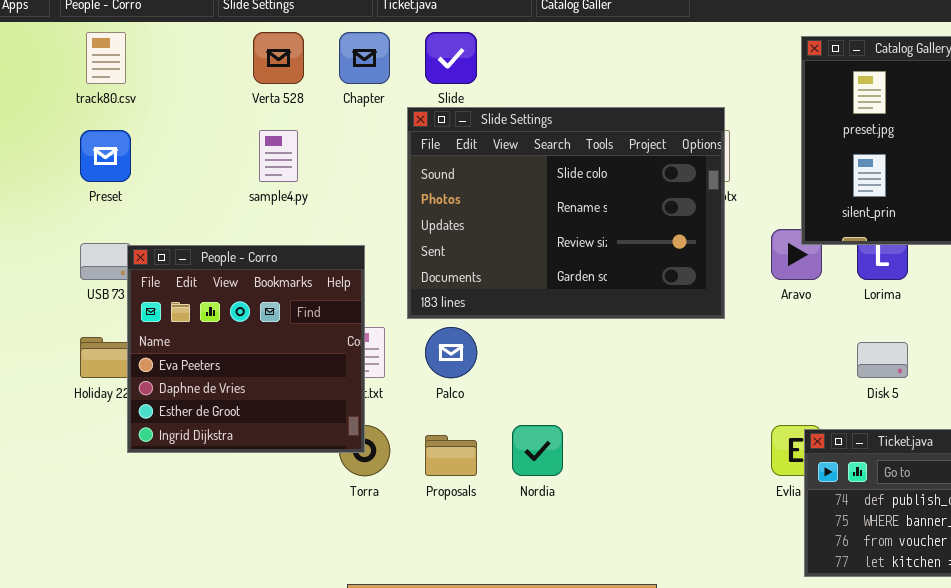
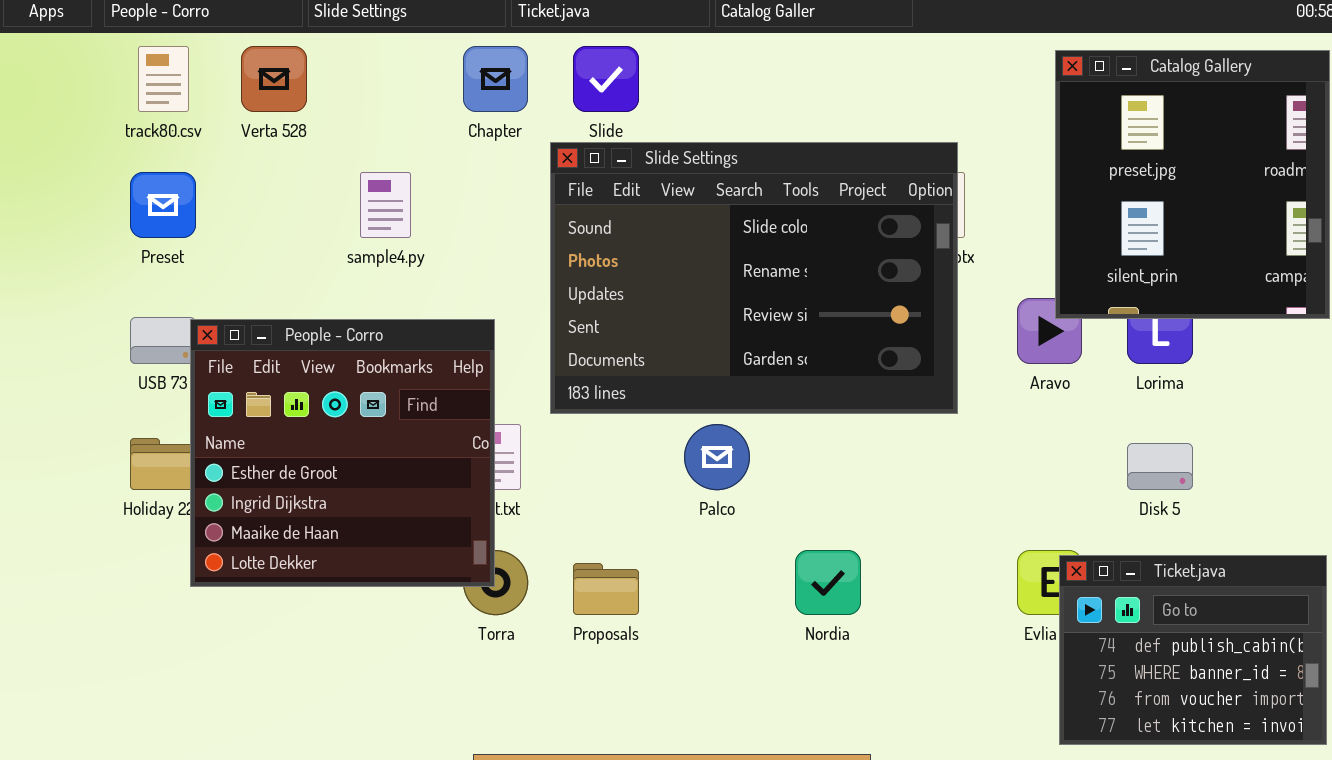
Verta 528: [253,32,304,84] -> [241,46,307,112], moved
People - Corro: [127,245,365,453] -> [190,319,495,587], scrolled down 2 rows
Palco: [425,327,477,378] -> [684,424,750,490], moved
Nordia: [512,425,563,476] -> [795,550,861,615], moved

